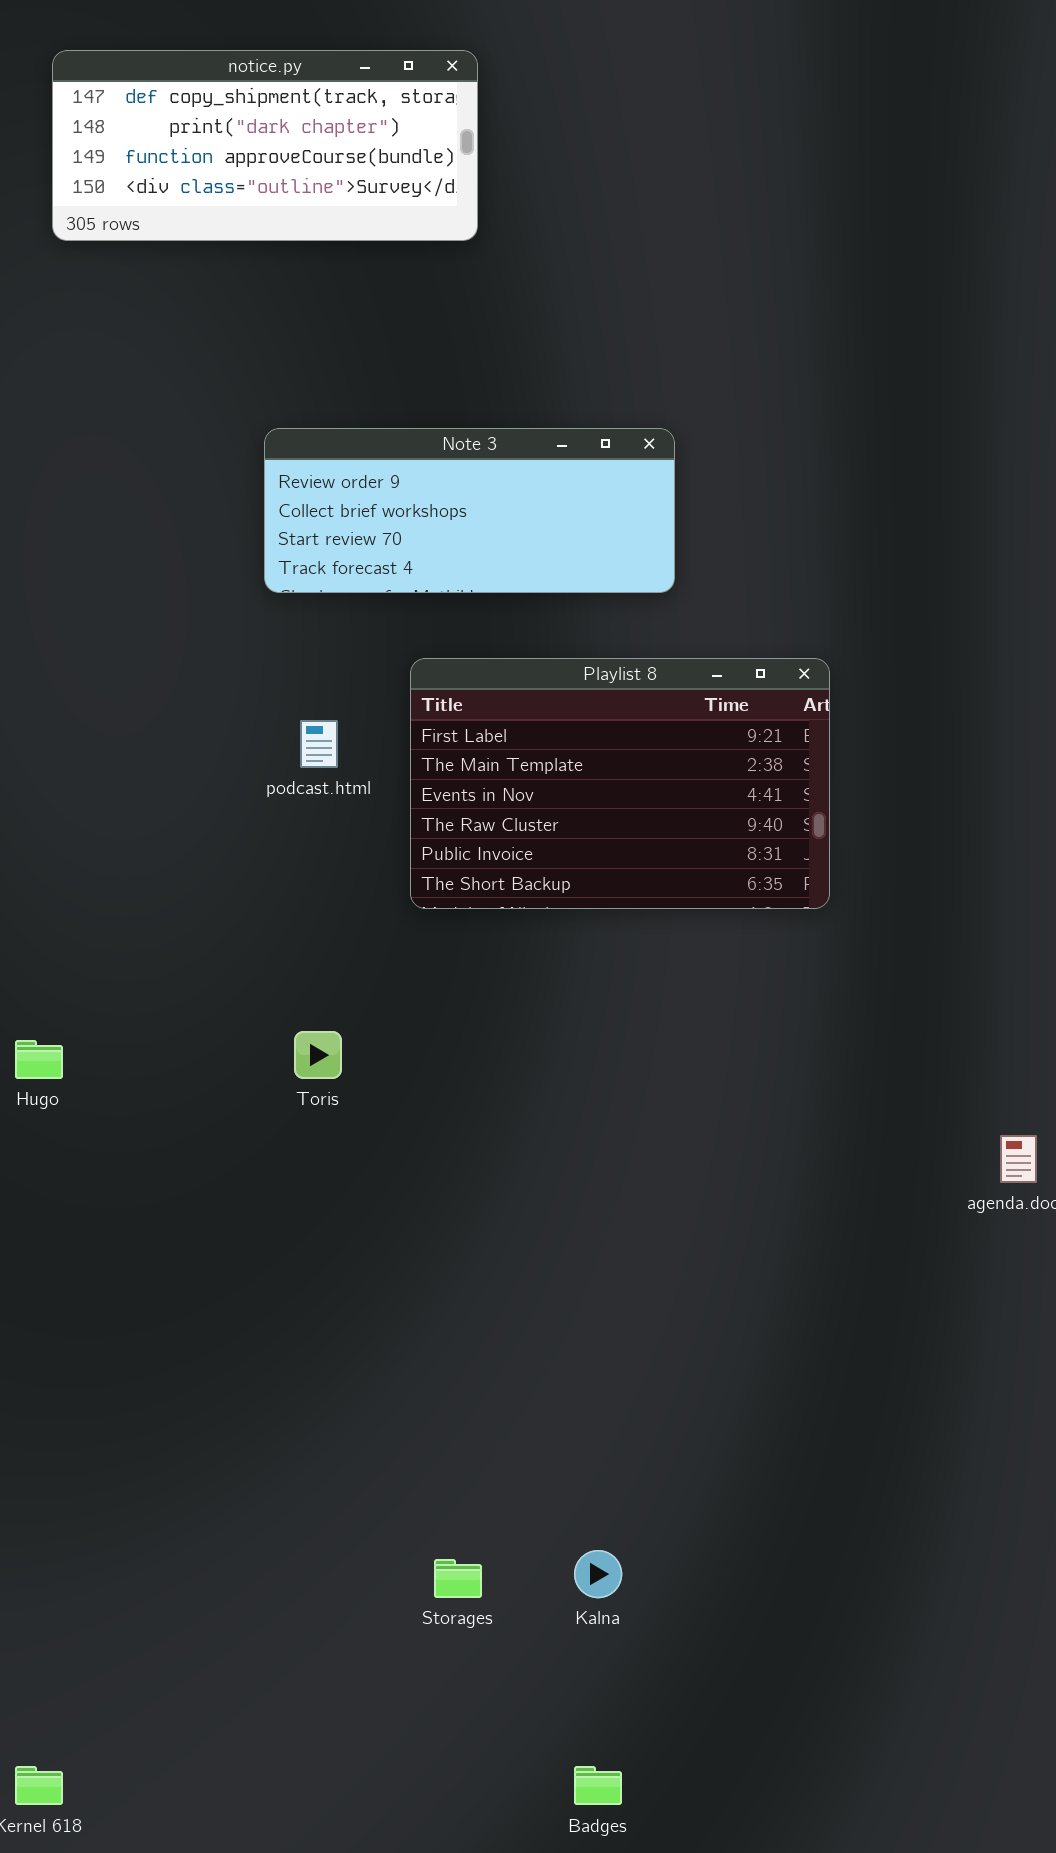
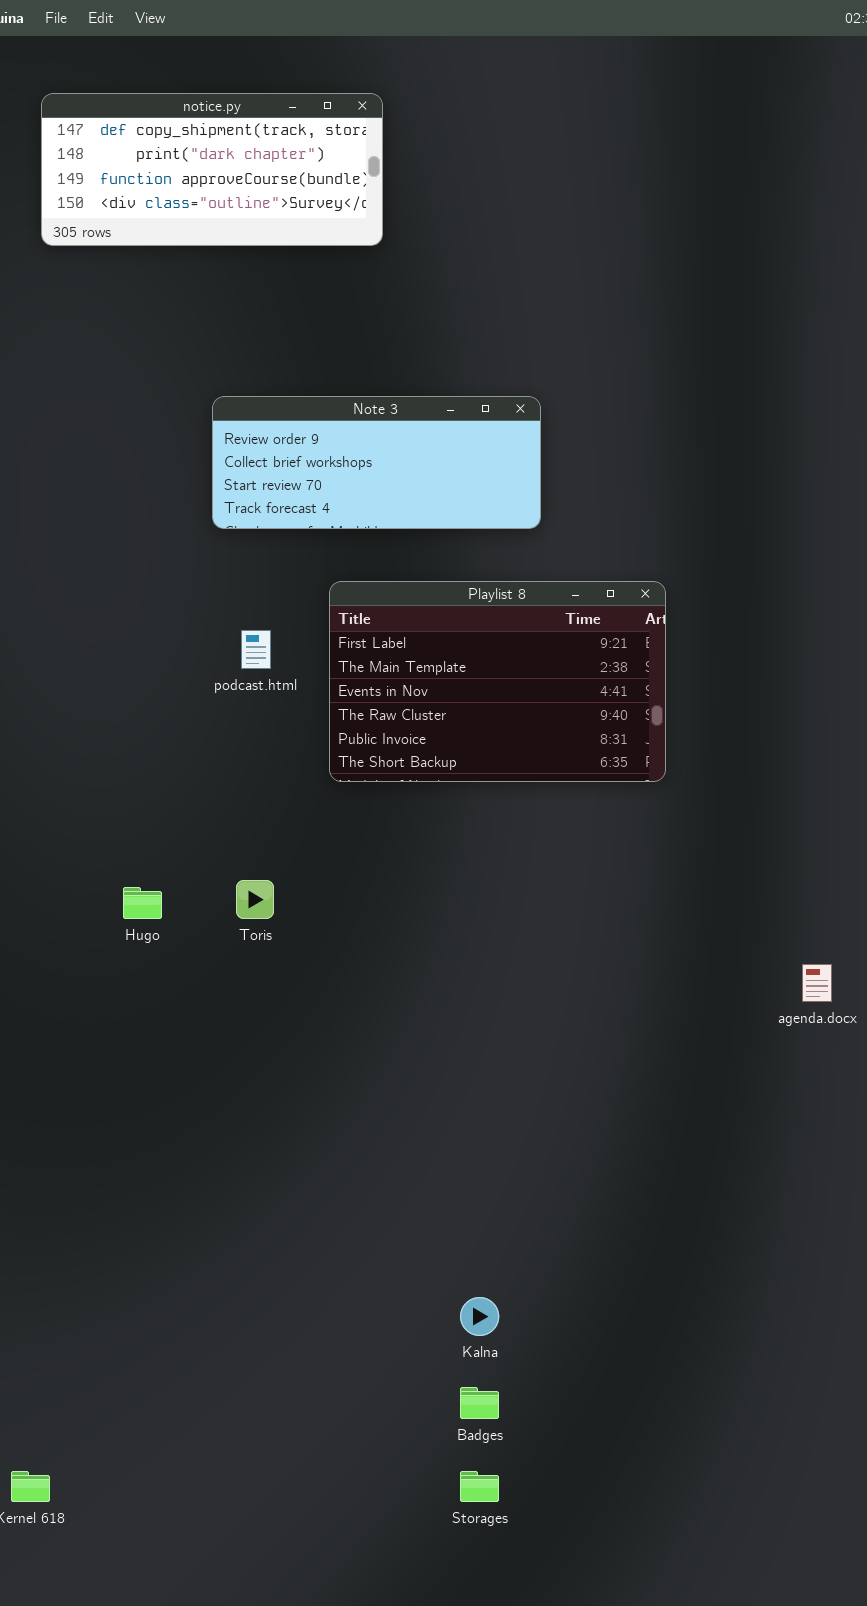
Hugo: [15,1040,63,1079] -> [123,887,162,919], moved
Storages: [434,1559,482,1598] -> [460,1471,499,1502], moved
Badges: [574,1766,622,1805] -> [460,1387,499,1419], moved

